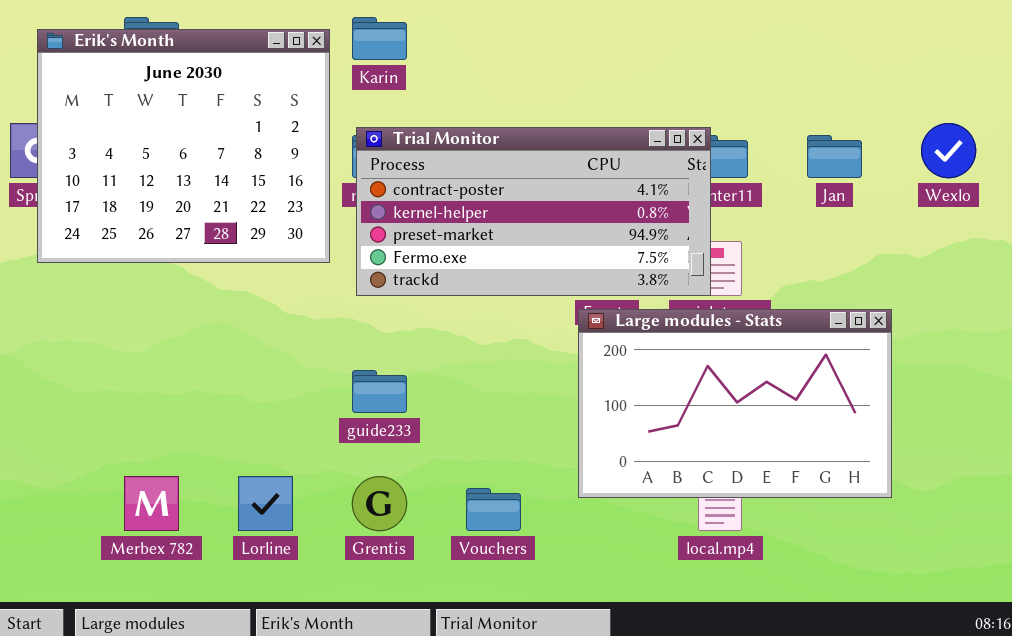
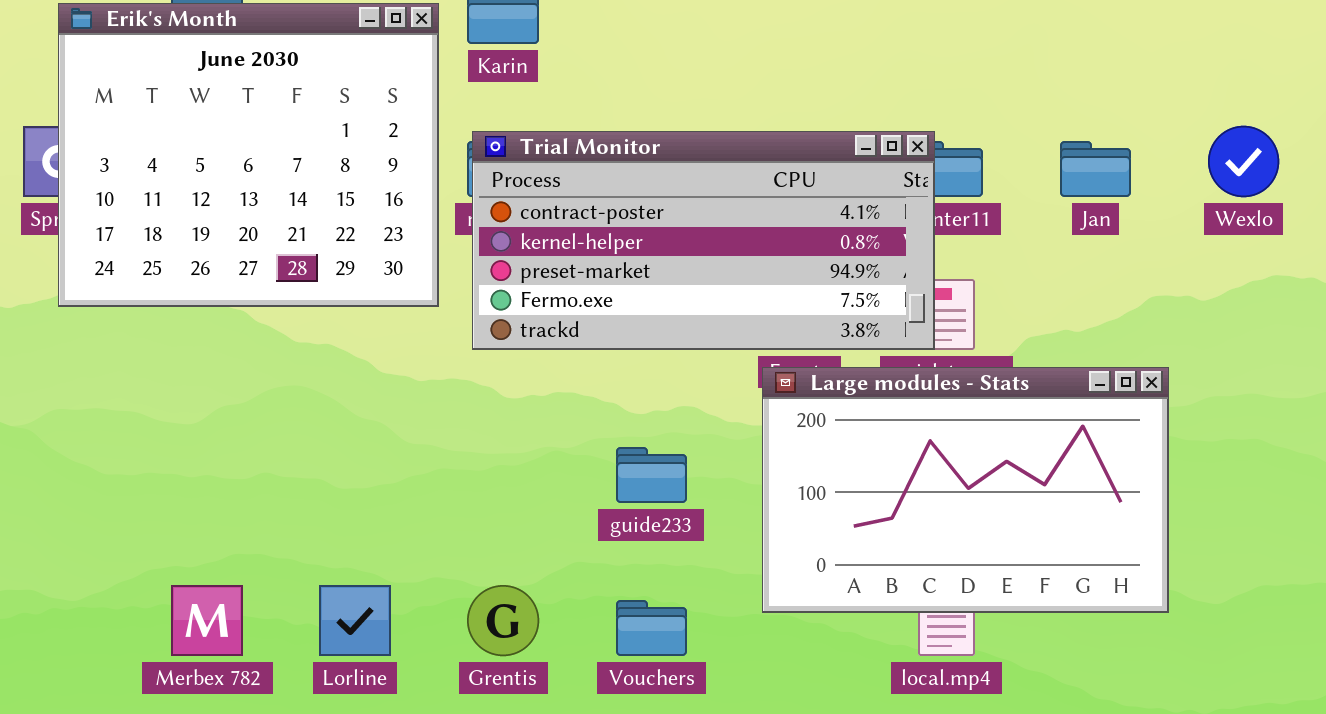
guide233: [352,370,407,413] -> [616,447,687,503], moved

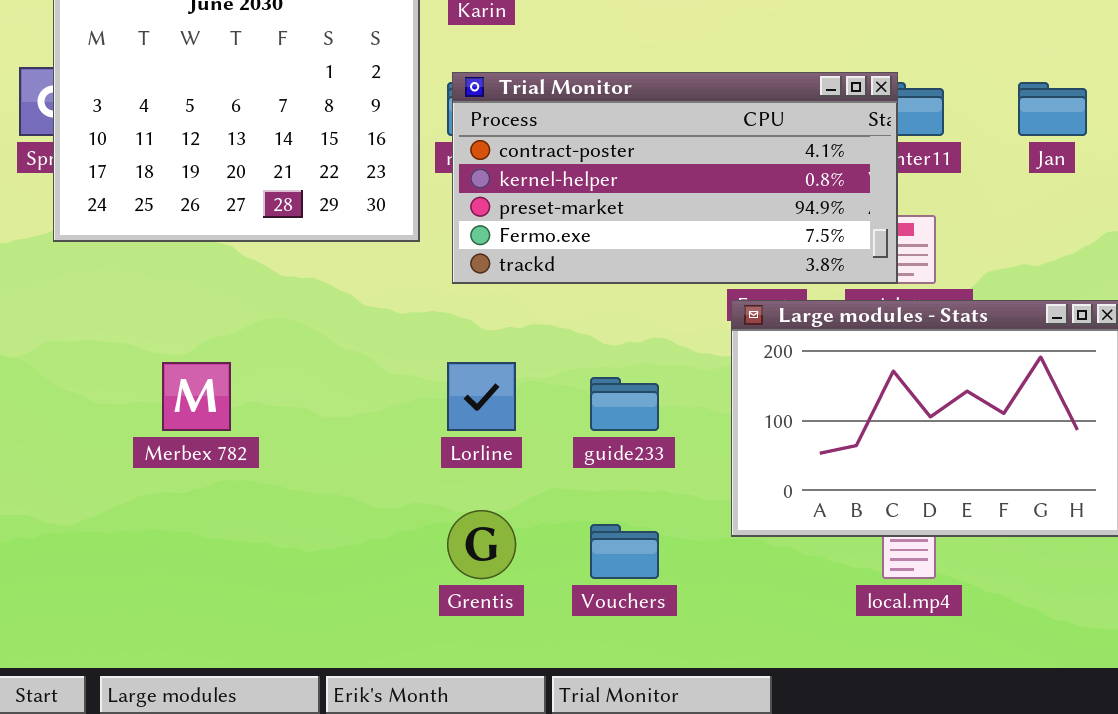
Merbex 782: [171,585,243,656] -> [162,362,231,431], moved
Lorline: [319,585,391,656] -> [447,362,516,431], moved

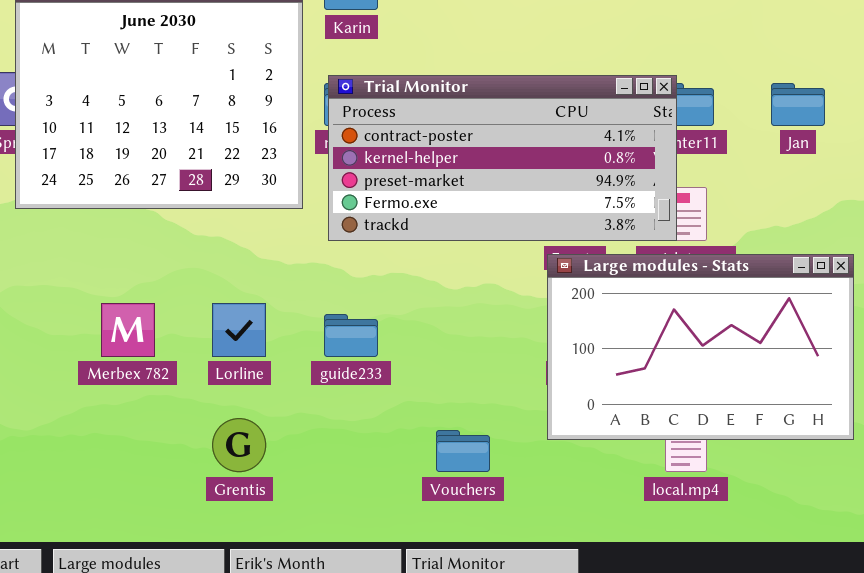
Lorline: [447,362,516,431] -> [212,303,266,357], moved
guide233: [590,377,659,431] -> [324,314,378,357], moved
Grentis: [447,510,516,579] -> [212,418,266,472], moved

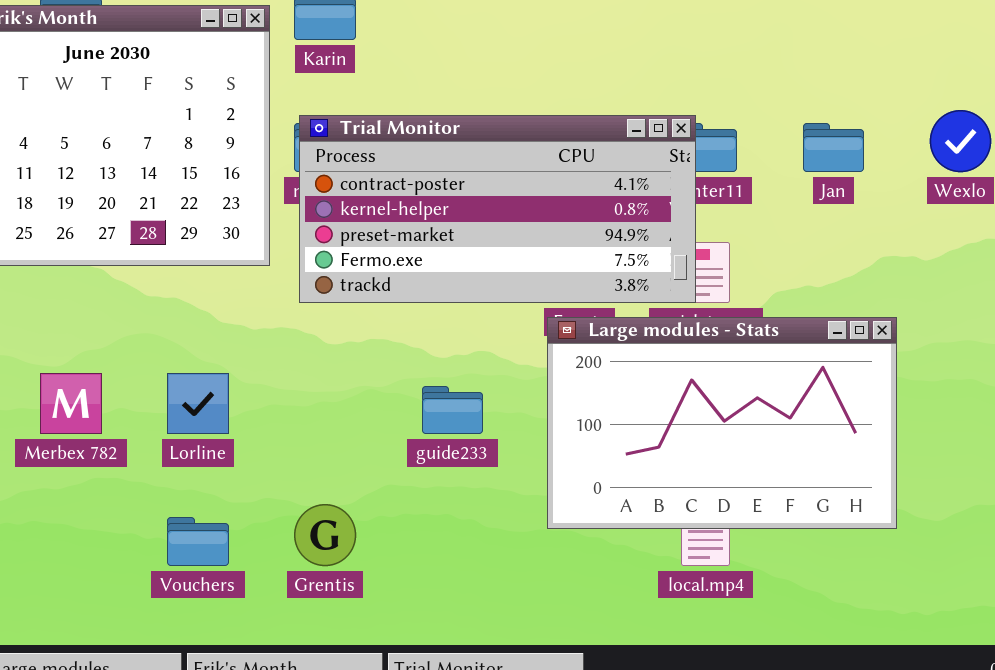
guide233: [324,314,378,357] -> [422,386,483,434], moved
Grentis: [212,418,266,472] -> [294,504,356,566], moved
Vouchers: [436,430,490,472] -> [167,517,229,566], moved

